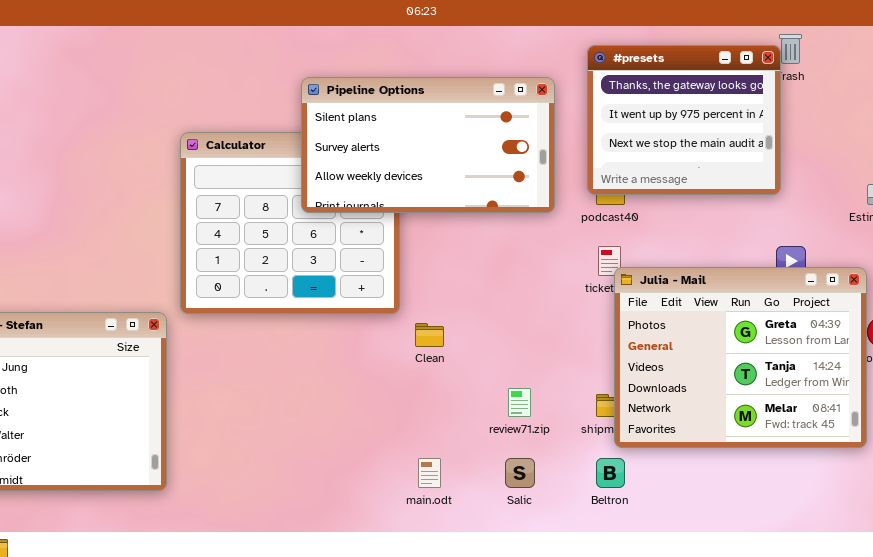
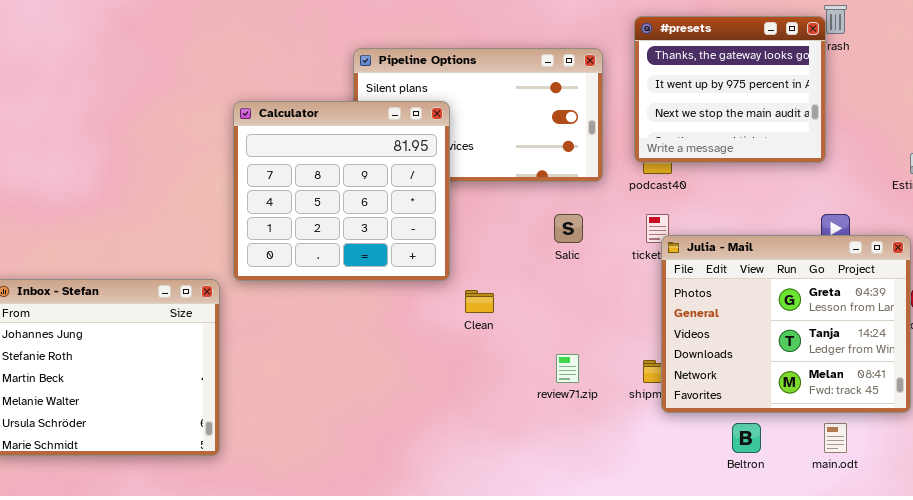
Calculator: [180,132,400,314] -> [233,101,450,281], raised
main.odt: [418,458,441,488] -> [824,423,847,453], moved
Salic: [505,458,535,488] -> [554,214,583,243], moved
Beltron: [596,458,625,488] -> [732,423,761,453], moved

